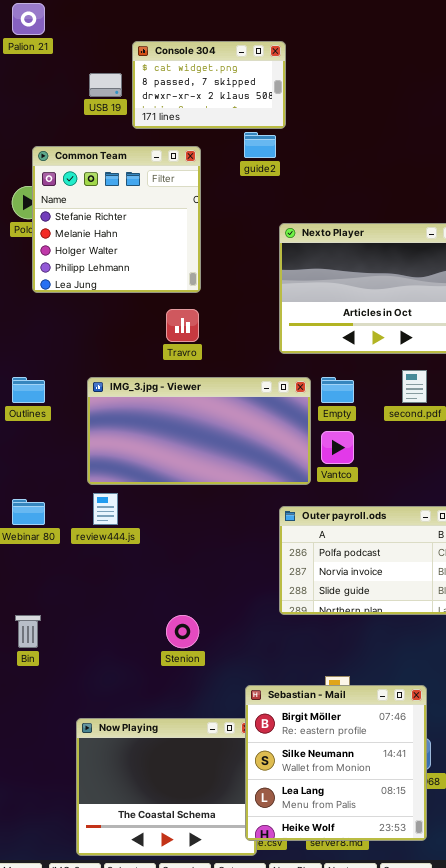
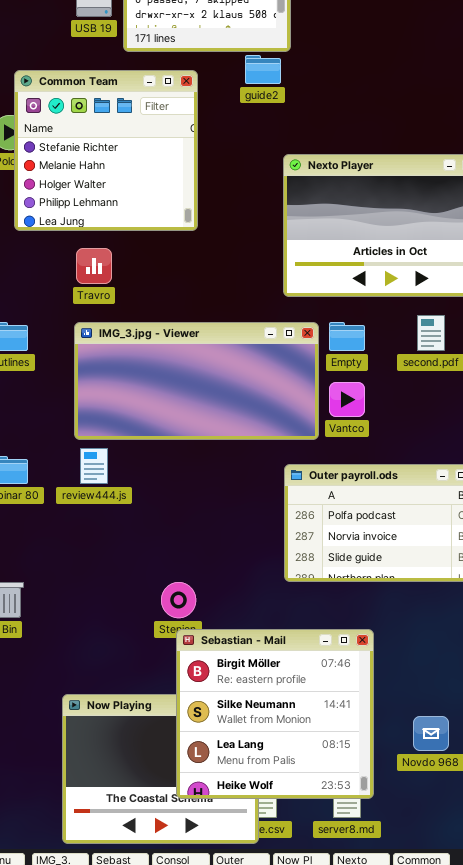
Travro: [166,309,199,342] -> [76,248,112,284], moved
Sebastian - Mail: [245,685,427,841] -> [176,629,374,799], moved

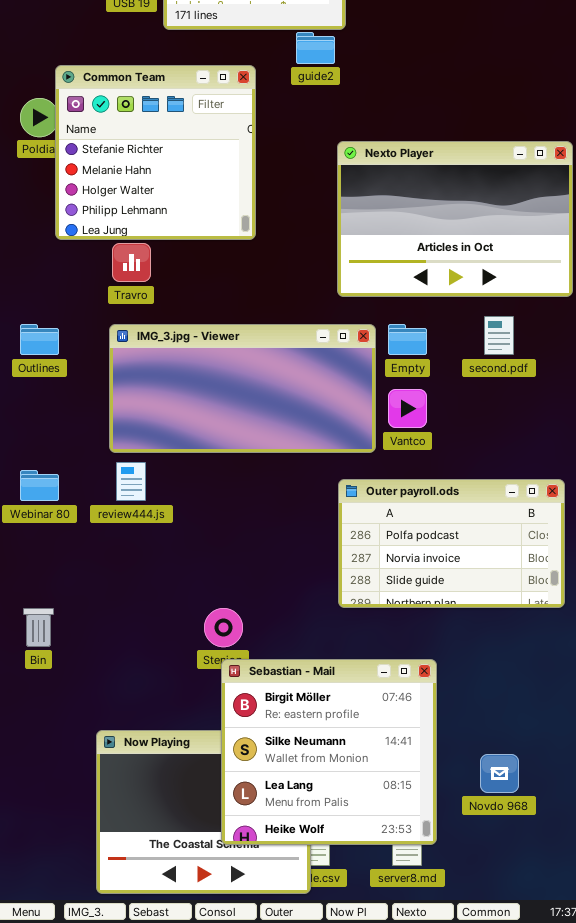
Common Team: [14,70,198,231] -> [55,65,256,240], moved

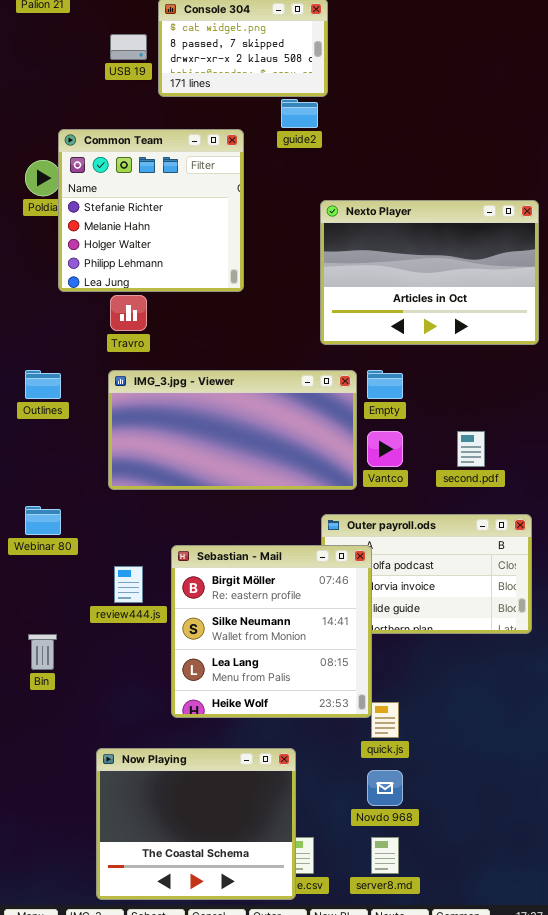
second.pdf: [484,316,514,355] -> [457,431,485,467], moved
review444.js: [116,462,146,501] -> [114,566,143,603], moved
Sebastian - Mail: [221,659,437,845] -> [171,545,372,718], moved
Novdo 968: [480,754,519,793] -> [367,770,403,806], moved

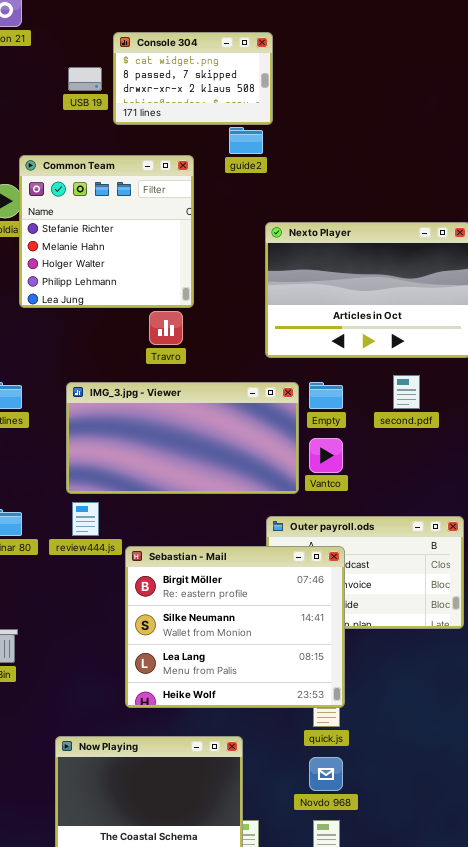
Travro: [110,295,147,331] -> [149,311,183,345], moved
second.pdf: [457,431,485,467] -> [393,375,420,409], moved
Sebastian - Mail: [171,545,372,718] -> [125,546,345,708], resized
review444.js: [114,566,143,603] -> [72,502,99,536], moved

